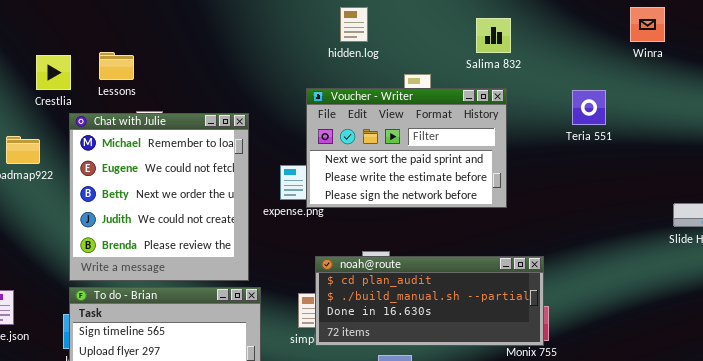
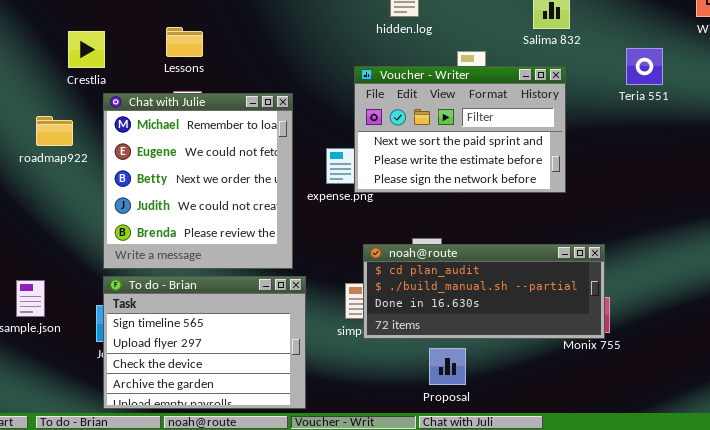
Lessons: [99,52,134,80] -> [166,27,203,57], moved
Teria 551: [572,90,606,125] -> [626,48,663,85], moved

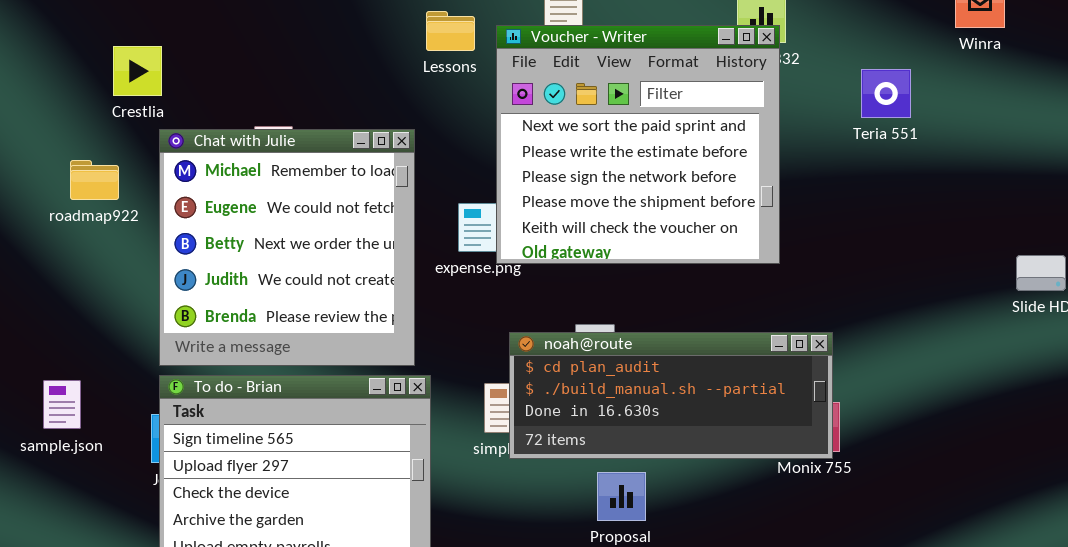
Lessons: [166,27,203,57] -> [426,11,475,51], moved
Voucher - Writer: [354,66,566,193] -> [496,25,780,264], resized

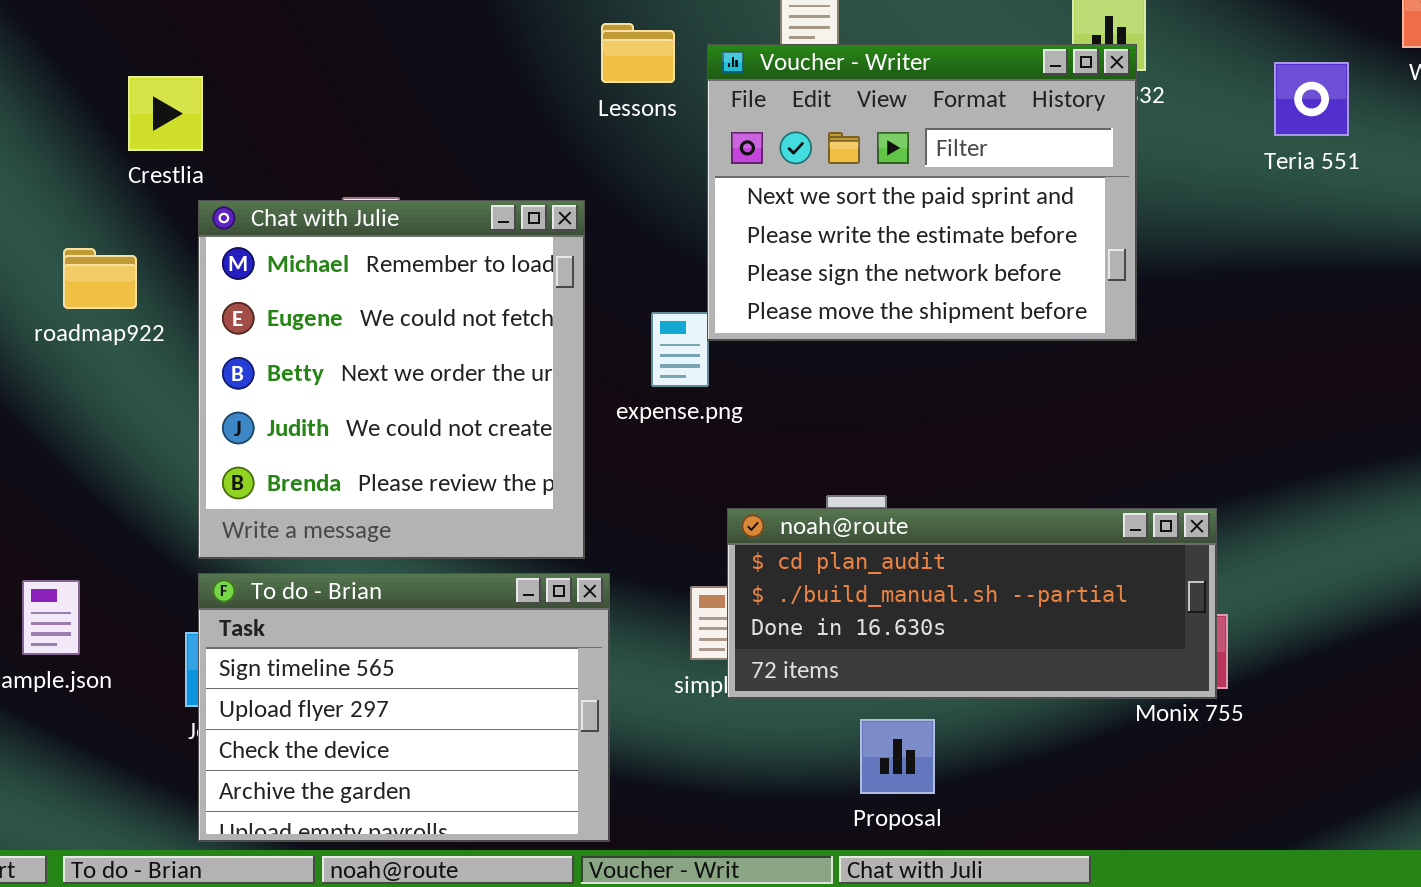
Voucher - Writer: [496,25,780,264] -> [707,44,1137,341], resized
Teria 551: [861,69,911,118] -> [1274,62,1349,136], moved

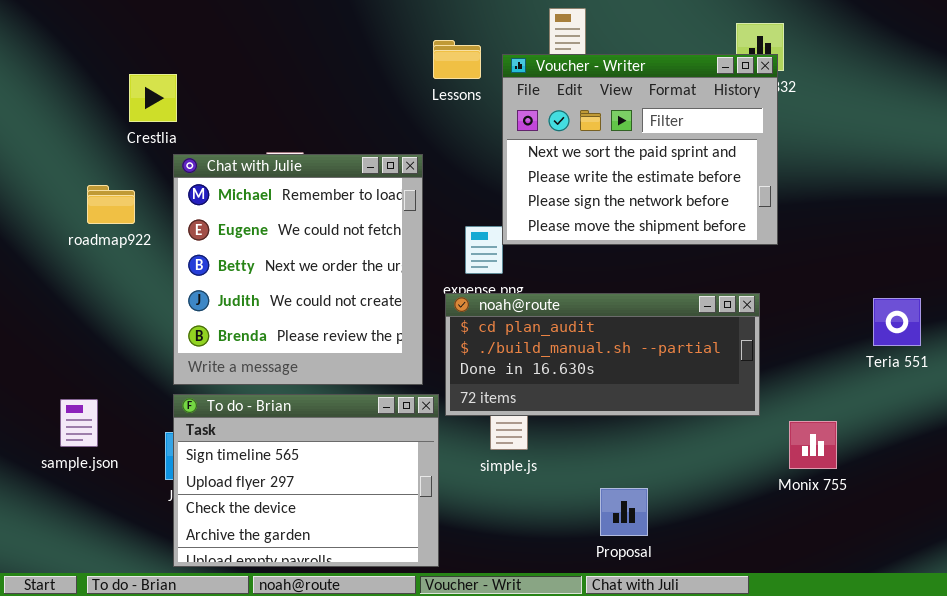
Teria 551: [1274,62,1349,136] -> [873,298,921,346], moved
noah@route: [727,508,1217,699] -> [445,293,760,416], moved

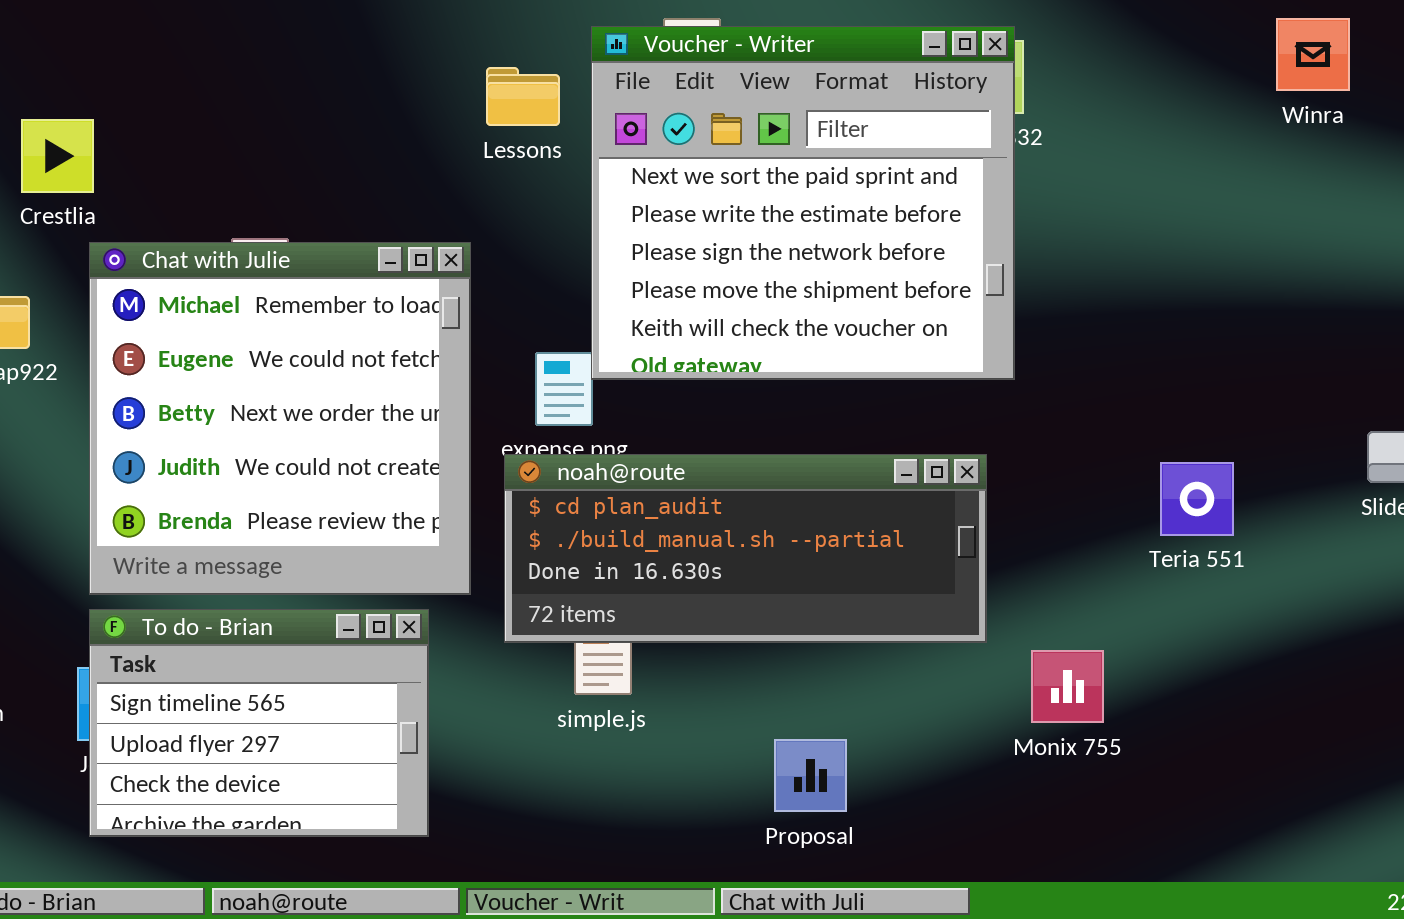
Voucher - Writer: [502,54,778,245] -> [591,26,1015,380], resized
To do - Brian: [173,394,439,567] -> [89,609,429,837], resized
Proposal: [600,488,648,536] -> [774,739,847,812], moved

